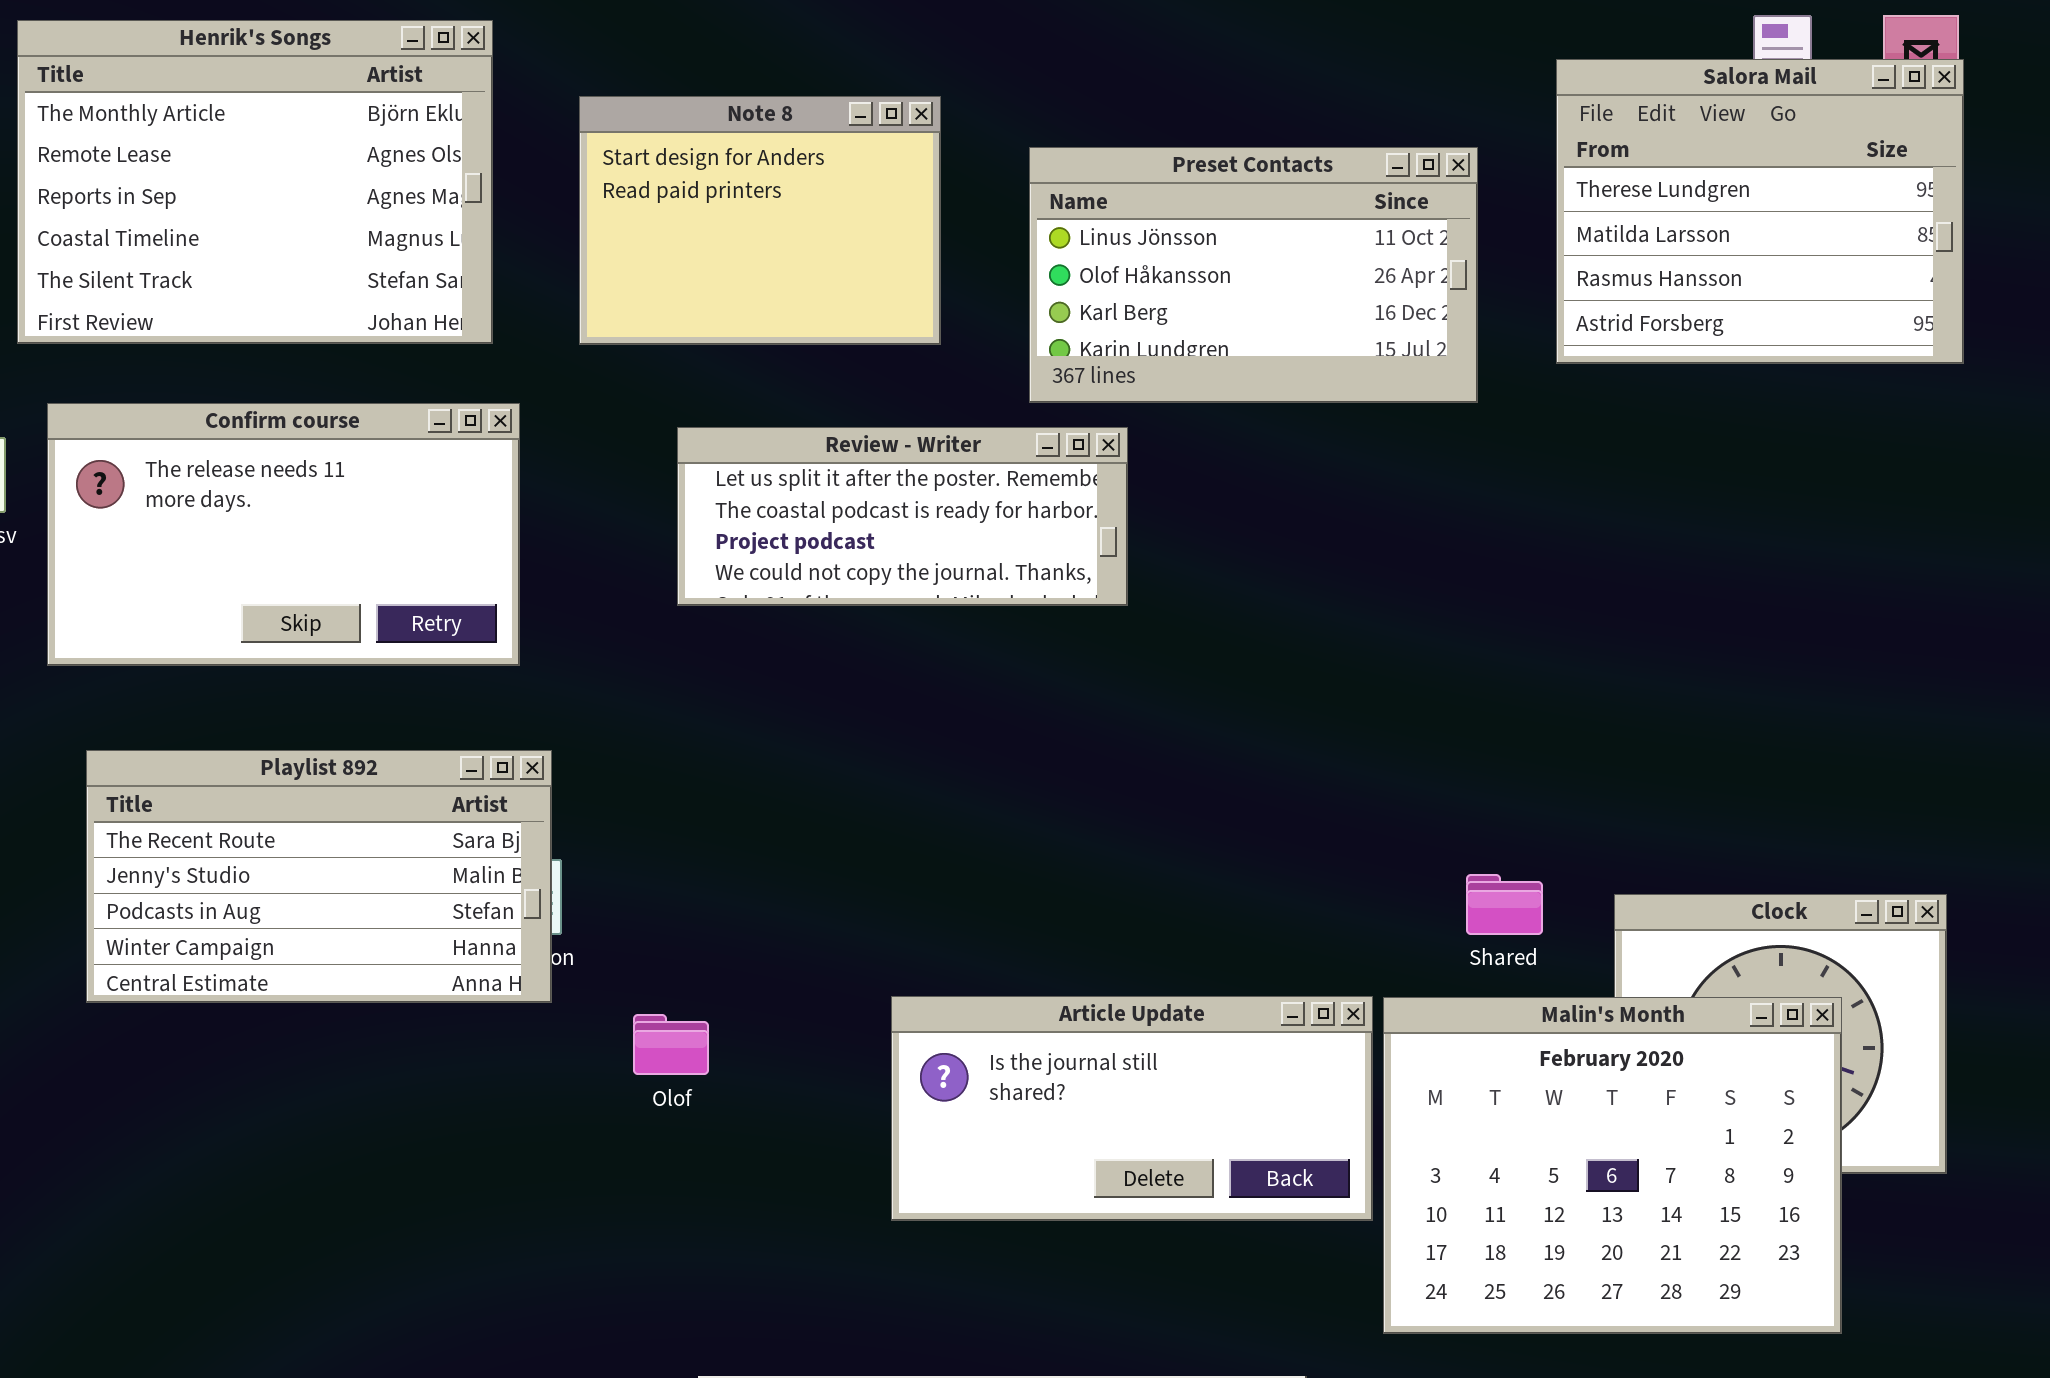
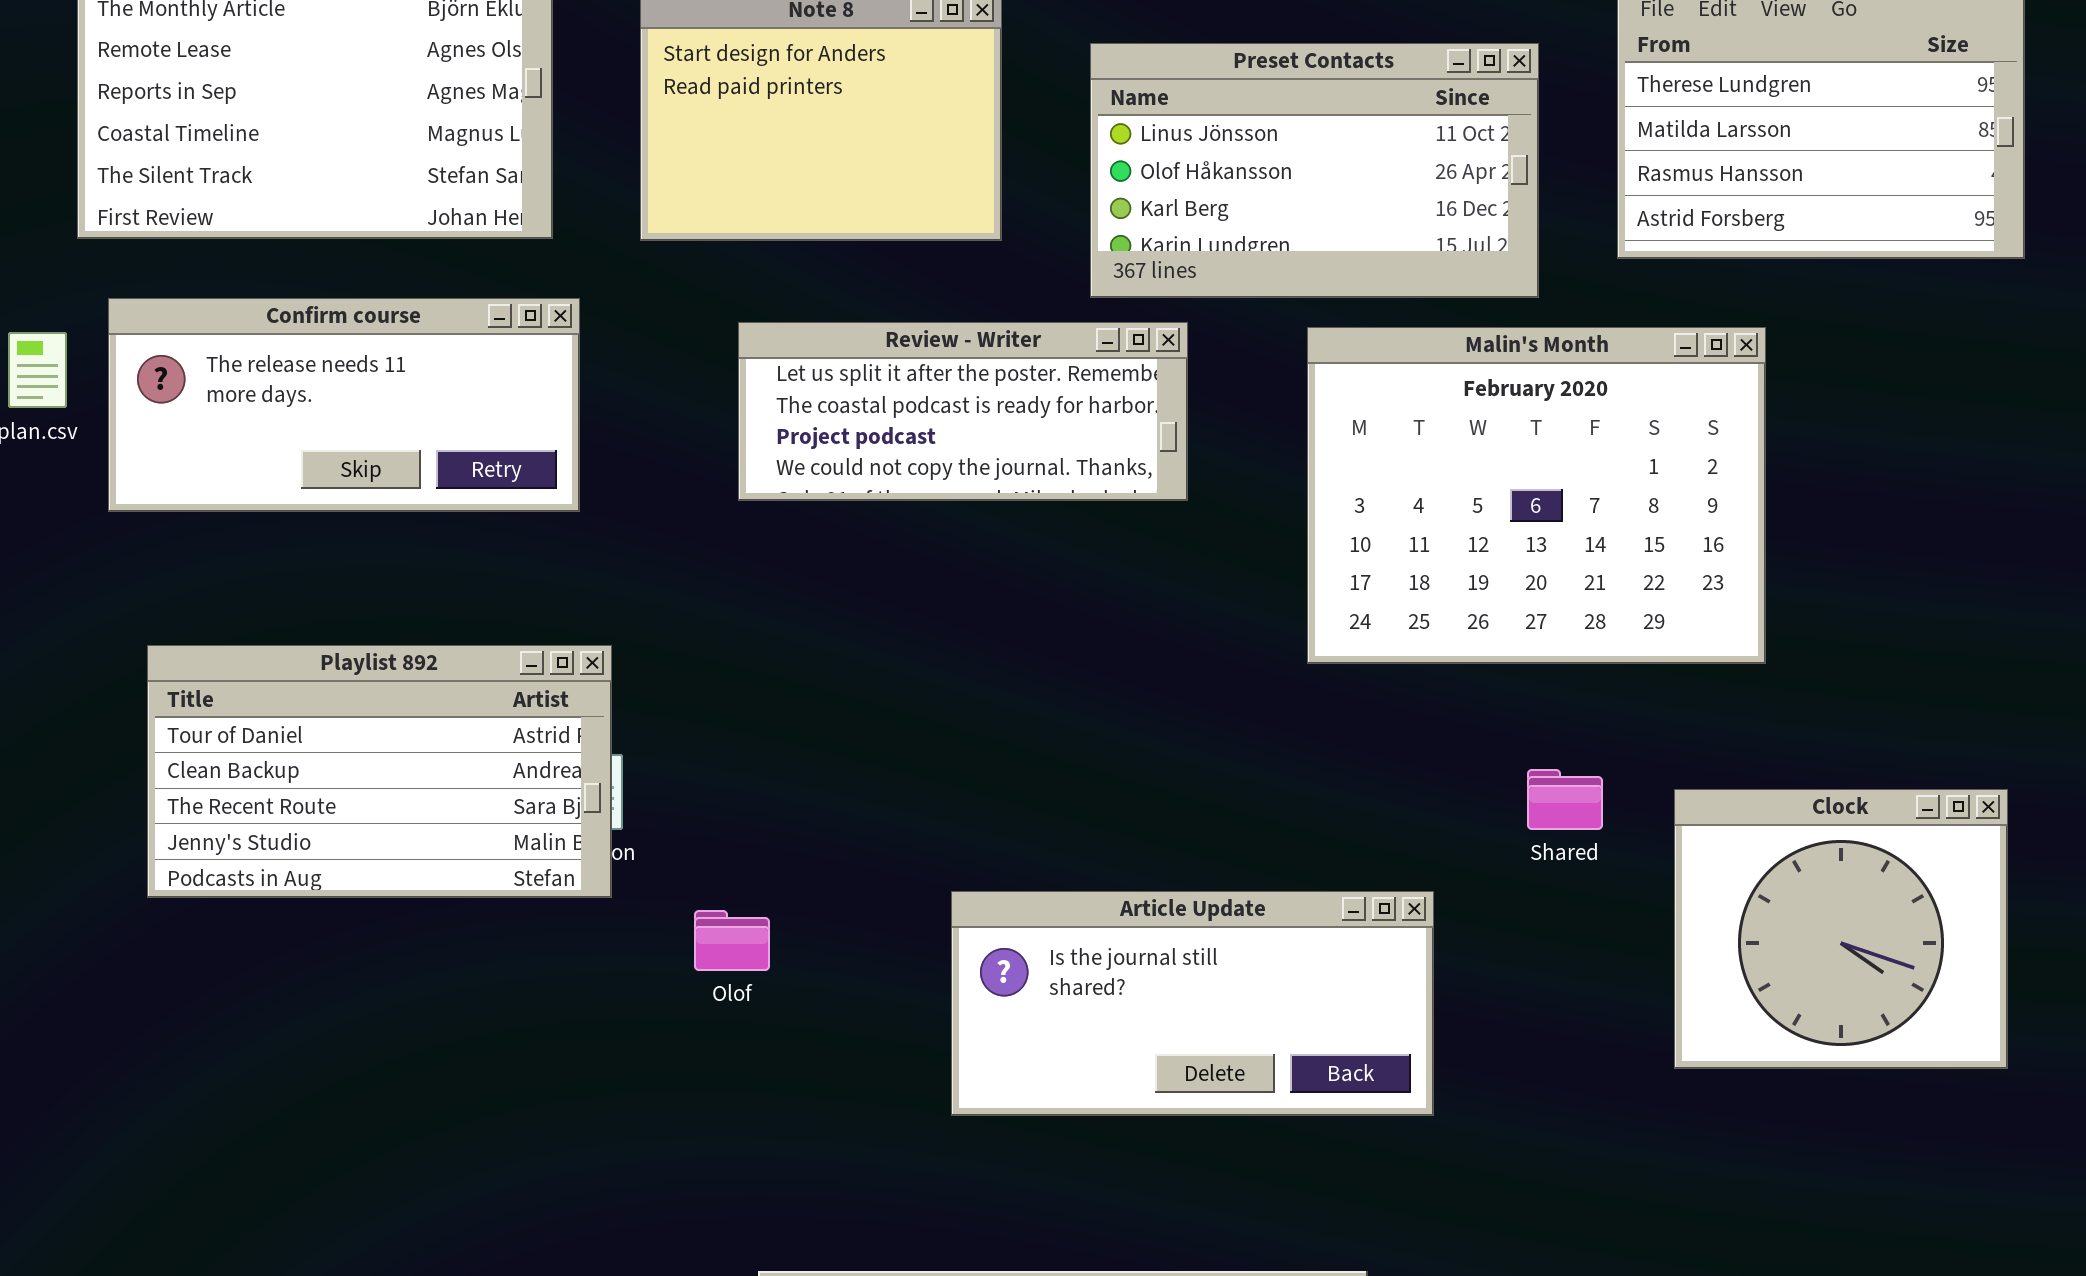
Confirm course: [47,403,520,666] -> [108,298,580,512], resized
Playlist 892: [86,750,552,1003] -> [147,645,612,898], scrolled up 2 rows
Malin's Month: [1383,997,1842,1334] -> [1307,327,1766,664], moved

